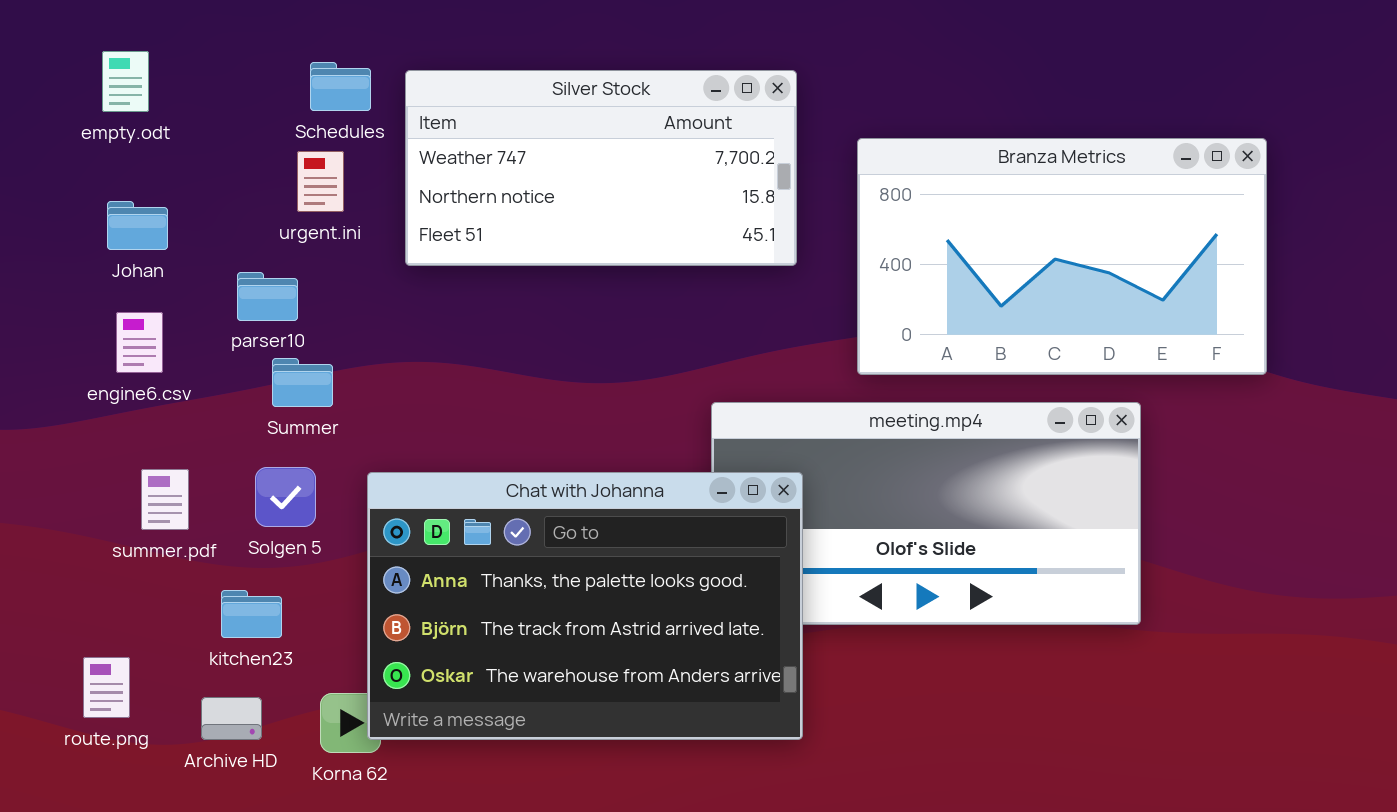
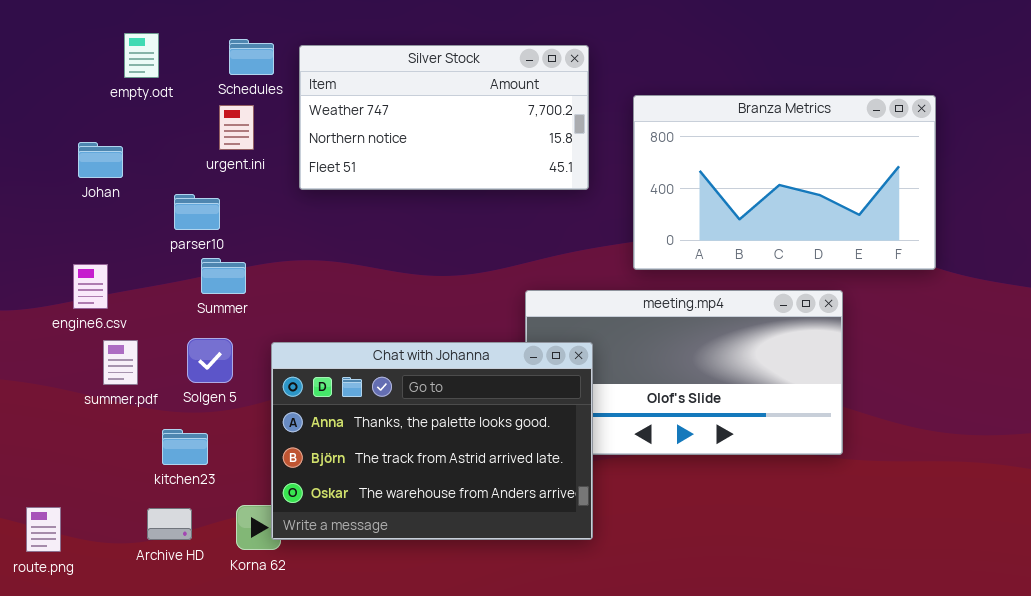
empty.odt: [102,51,149,112] -> [124,33,159,78], moved
engine6.csv: [116,312,163,373] -> [73,264,108,309], moved
route.png: [83,657,130,718] -> [26,507,61,552], moved

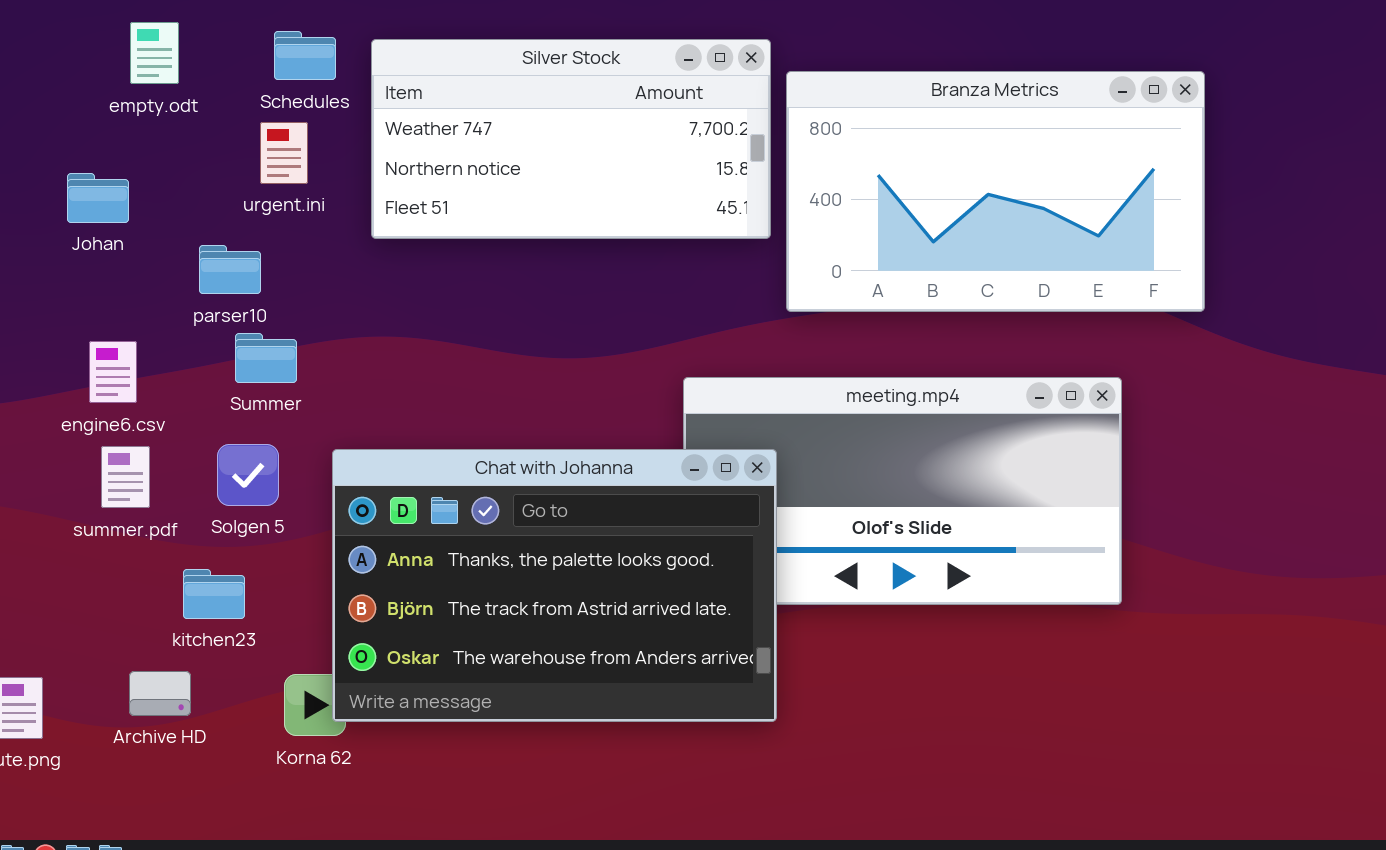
Branza Metrics: [633,95,936,270] -> [786,71,1205,312], moved
engine6.csv: [73,264,108,309] -> [89,341,137,403], moved
Archive HD: [147,508,192,540] -> [129,671,191,716], moved

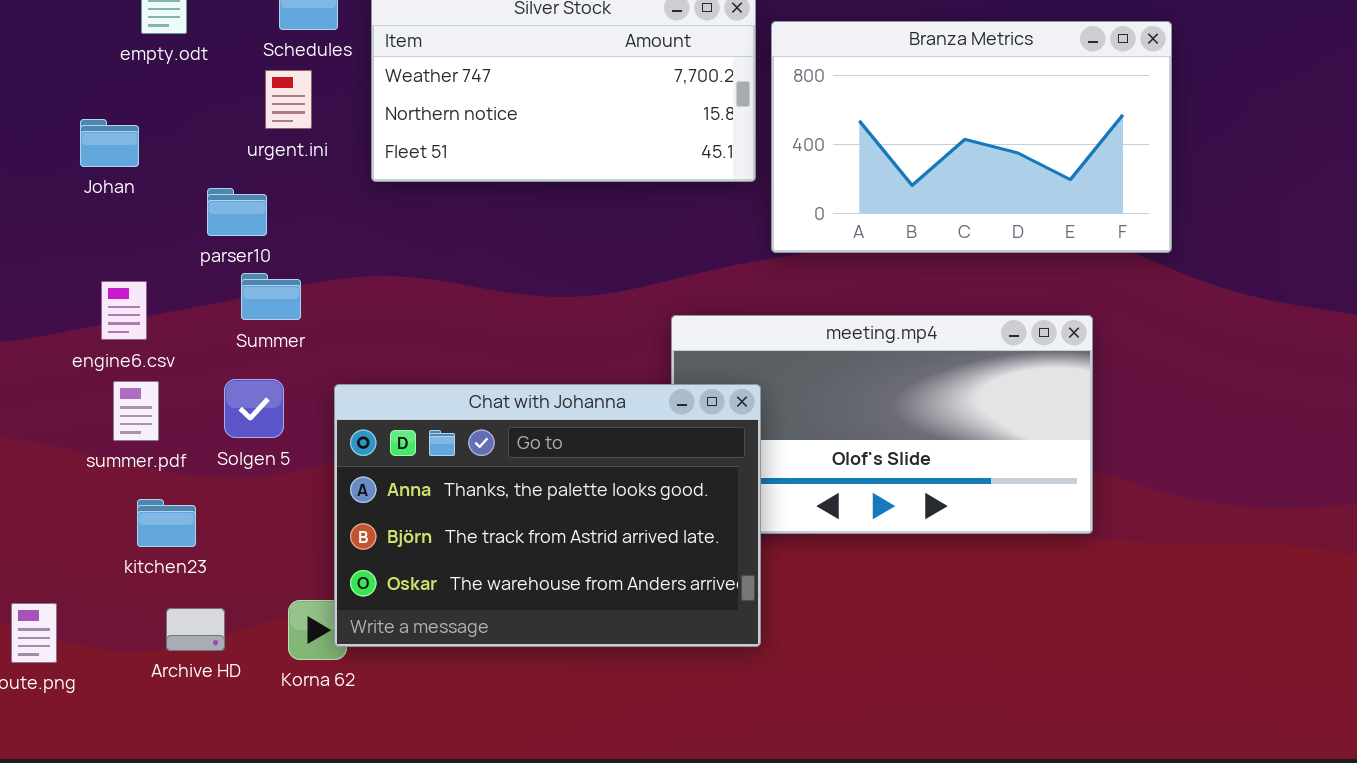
kitchen23: [183,569,245,619] -> [137,499,196,547], moved
Archive HD: [129,671,191,716] -> [166,608,225,651], moved

